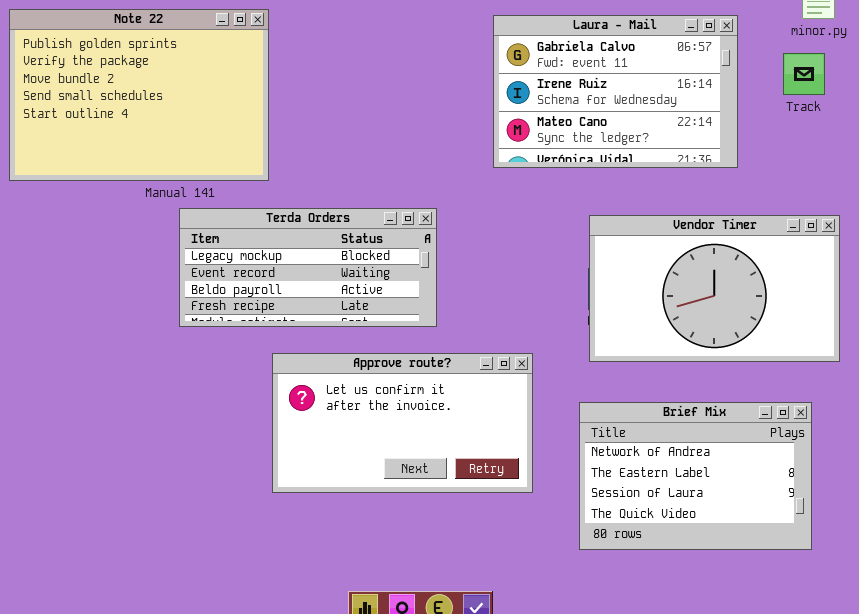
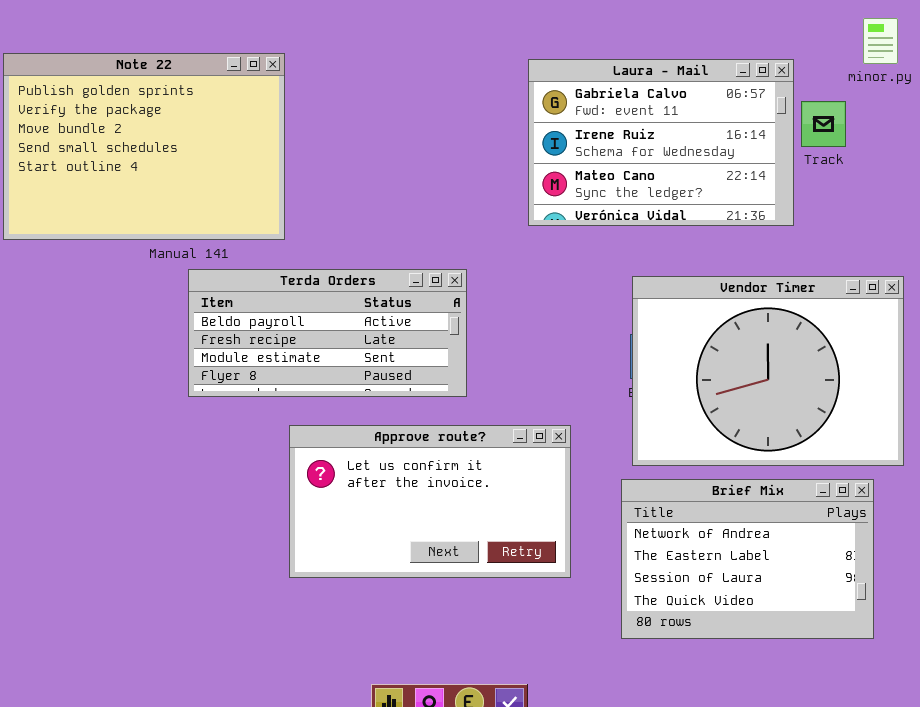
Track: [783,53,825,95] -> [801,101,846,147], moved
Terda Orders: [179,208,437,327] -> [188,269,467,397], scrolled down 2 rows
Vendor Timer: [589,215,840,362] -> [632,276,904,466], resized

